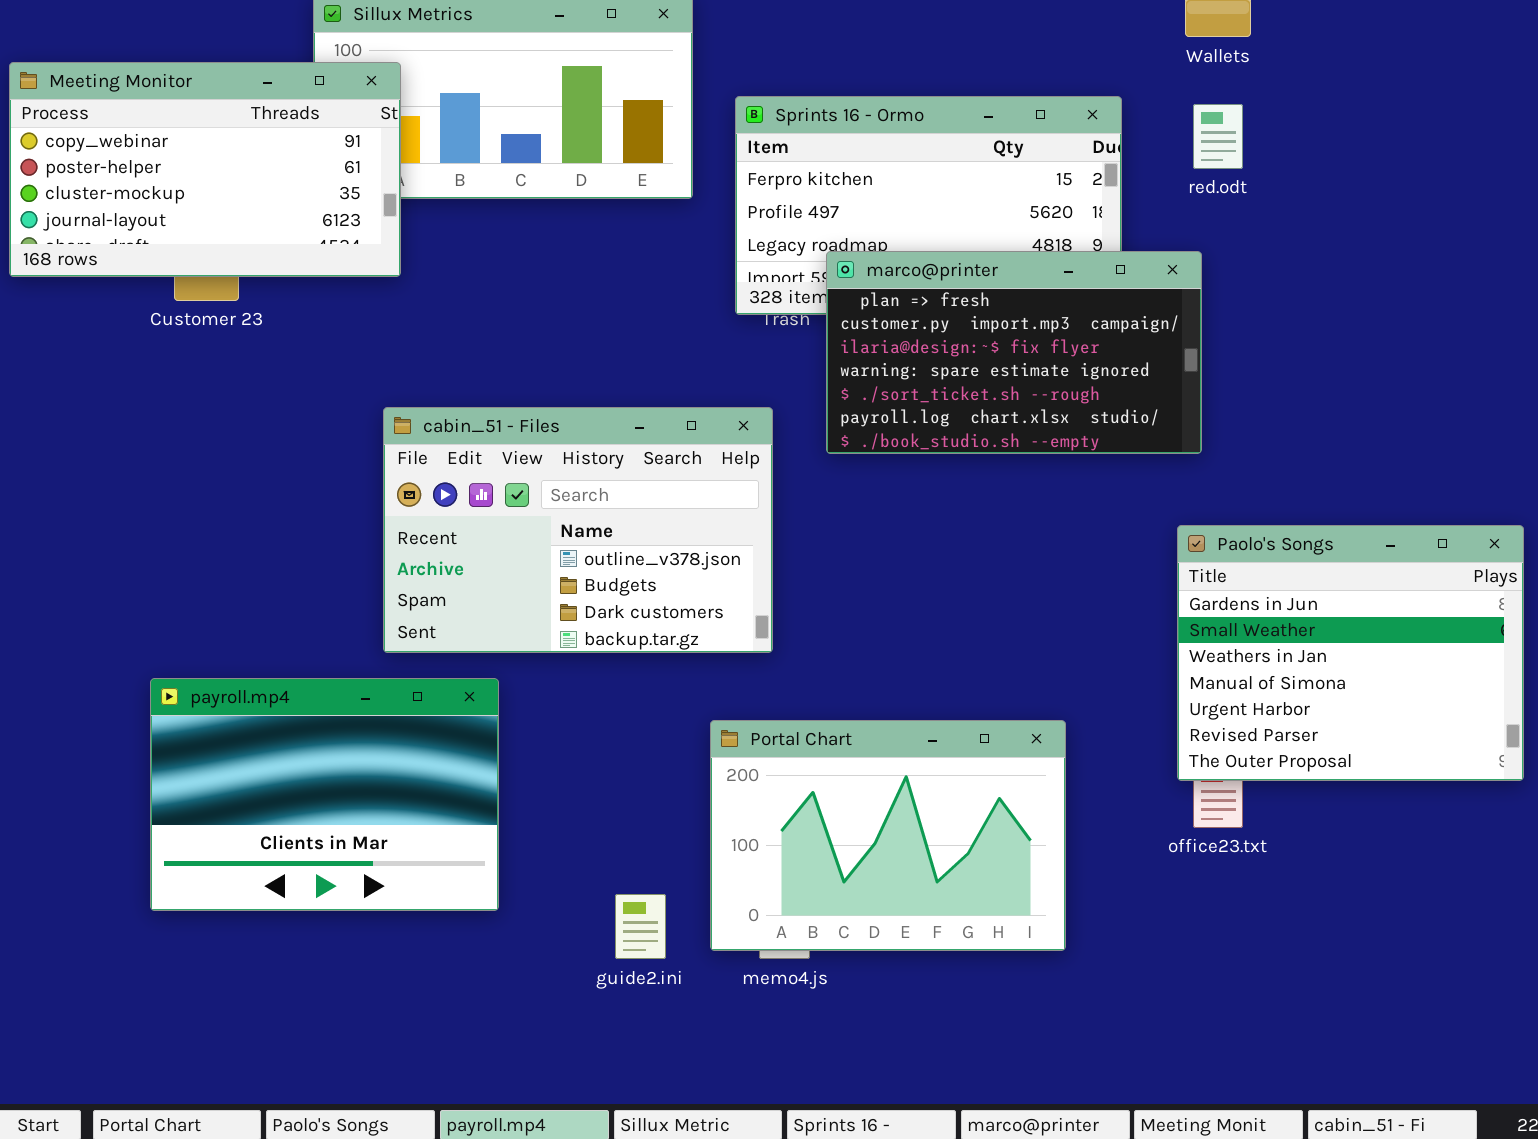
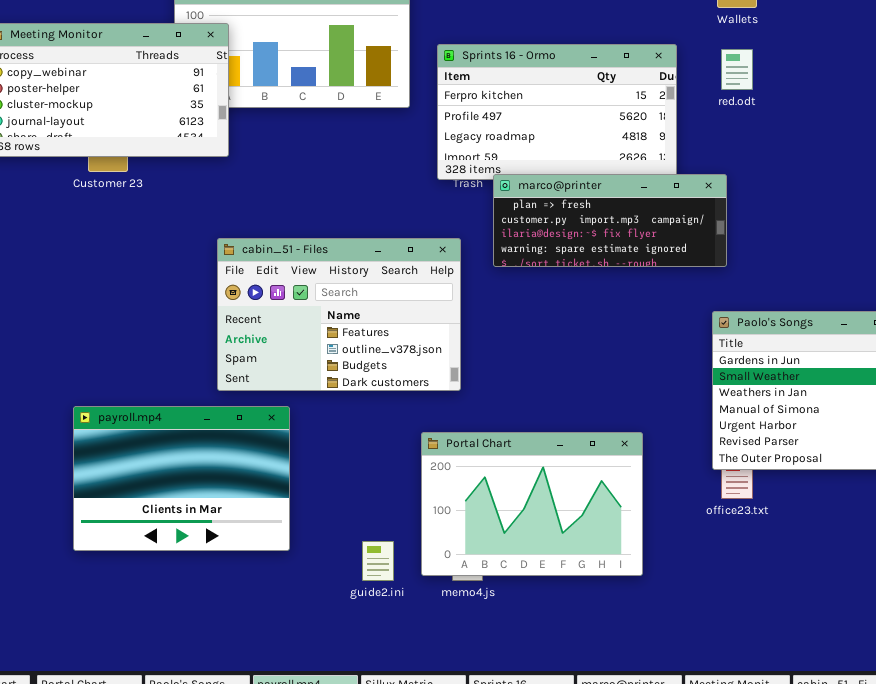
marco@printer: [826,251,1202,454] -> [493,174,727,267], resized
cabin_51 - Files: [383,407,773,653] -> [217,238,461,391], scrolled up 1 row

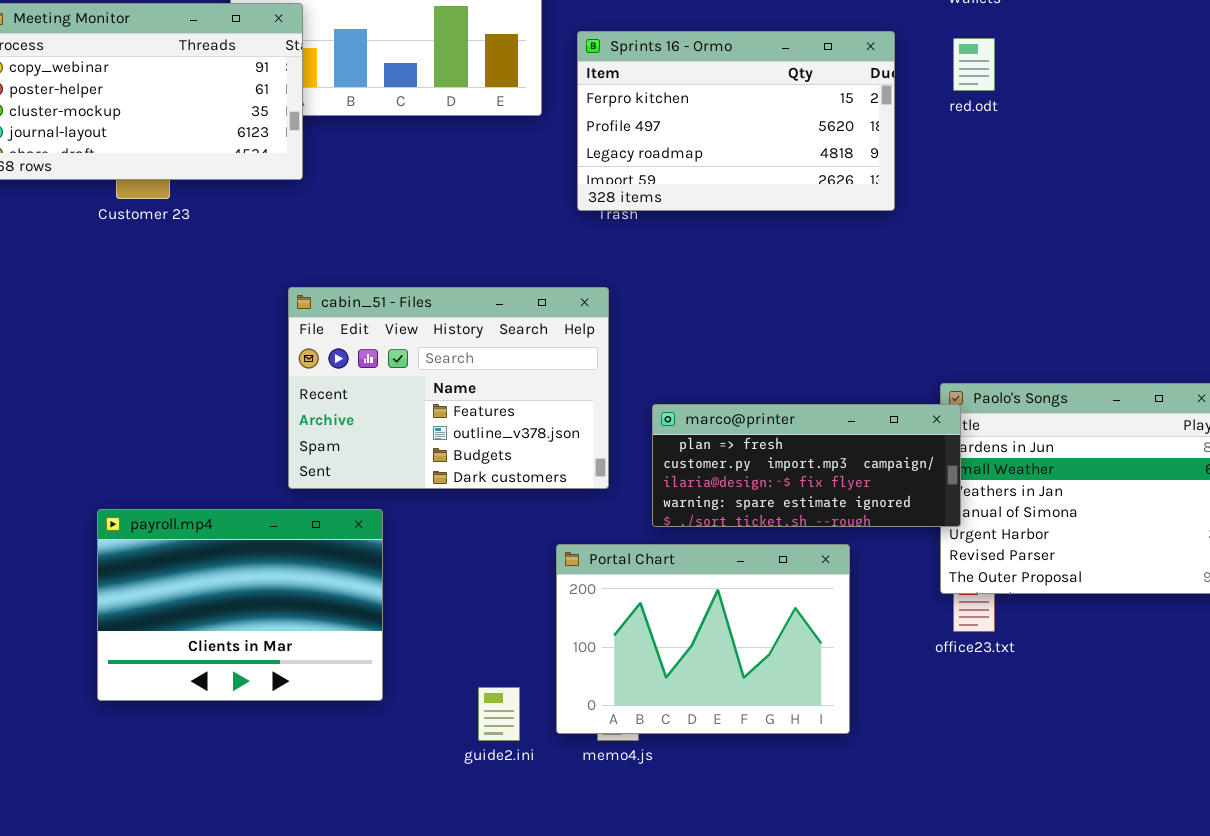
marco@printer: [493,174,727,267] -> [652,404,961,527], moved

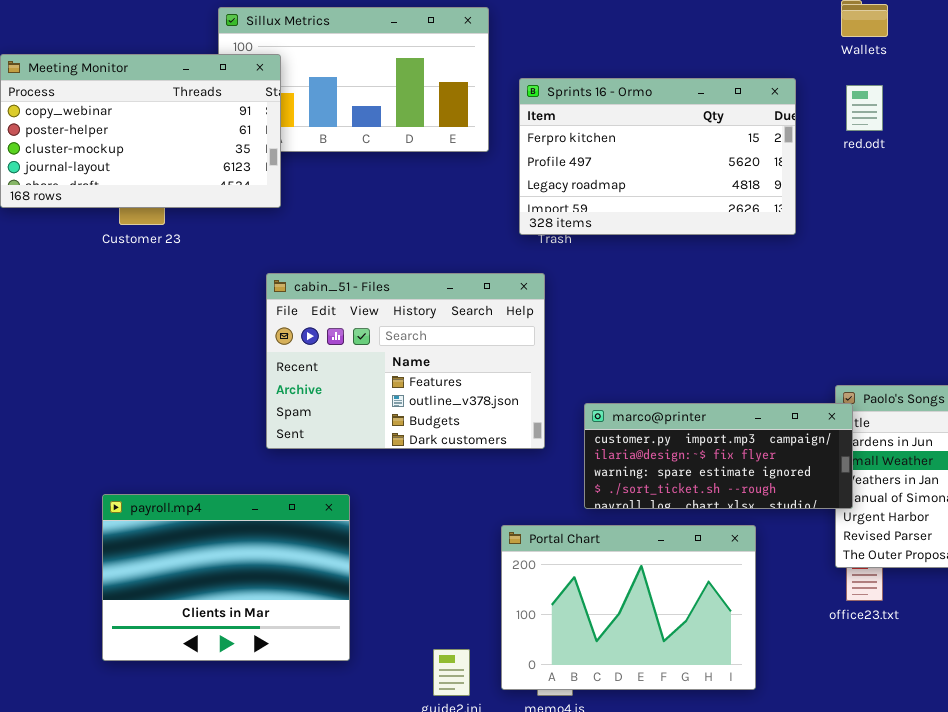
cabin_51 - Files: [288,287,609,489] -> [266,273,545,449], moved
marco@printer: [652,404,961,527] -> [584,403,853,509], scrolled down 1 row

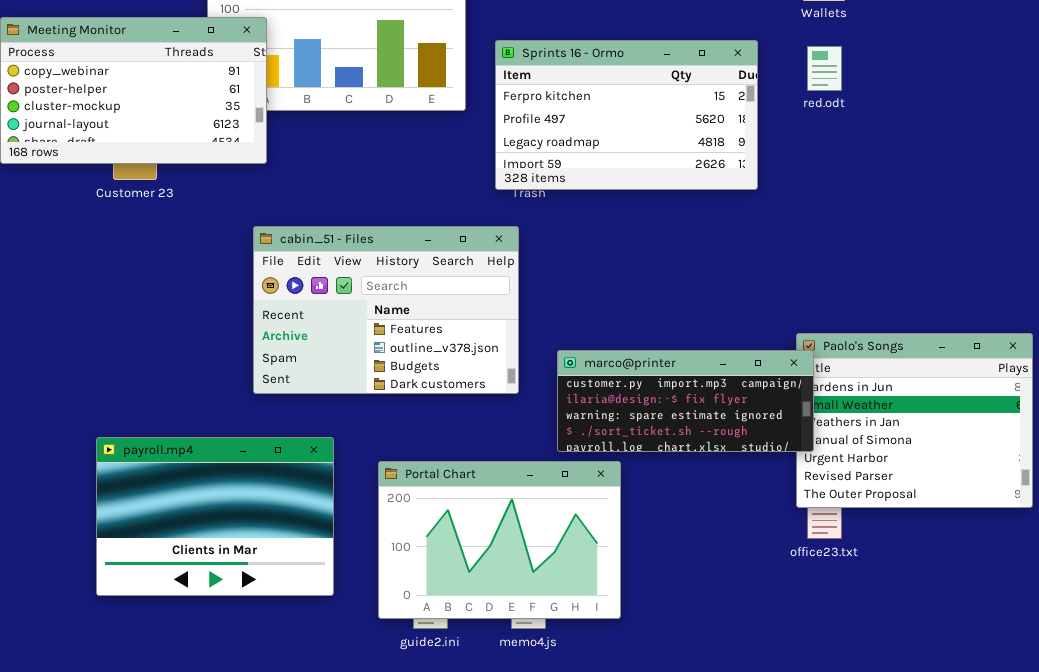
Portal Chart: [501,525,756,690] -> [378,461,621,619], moved

